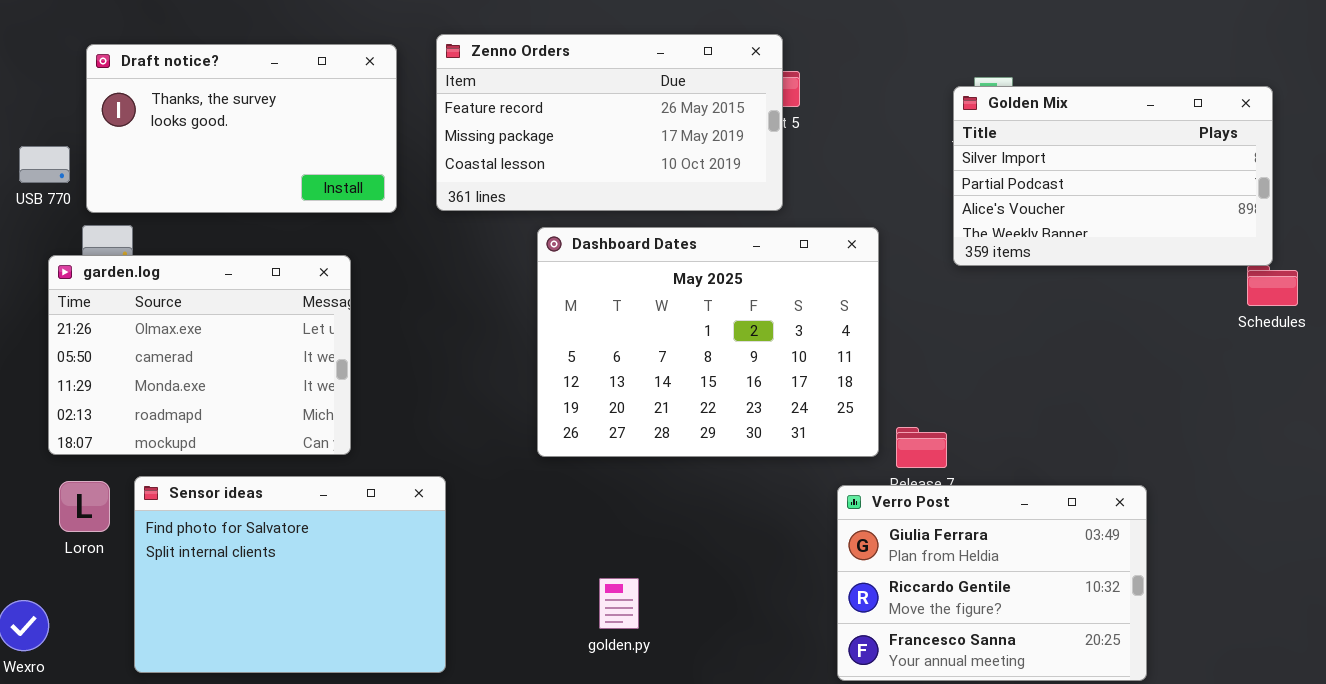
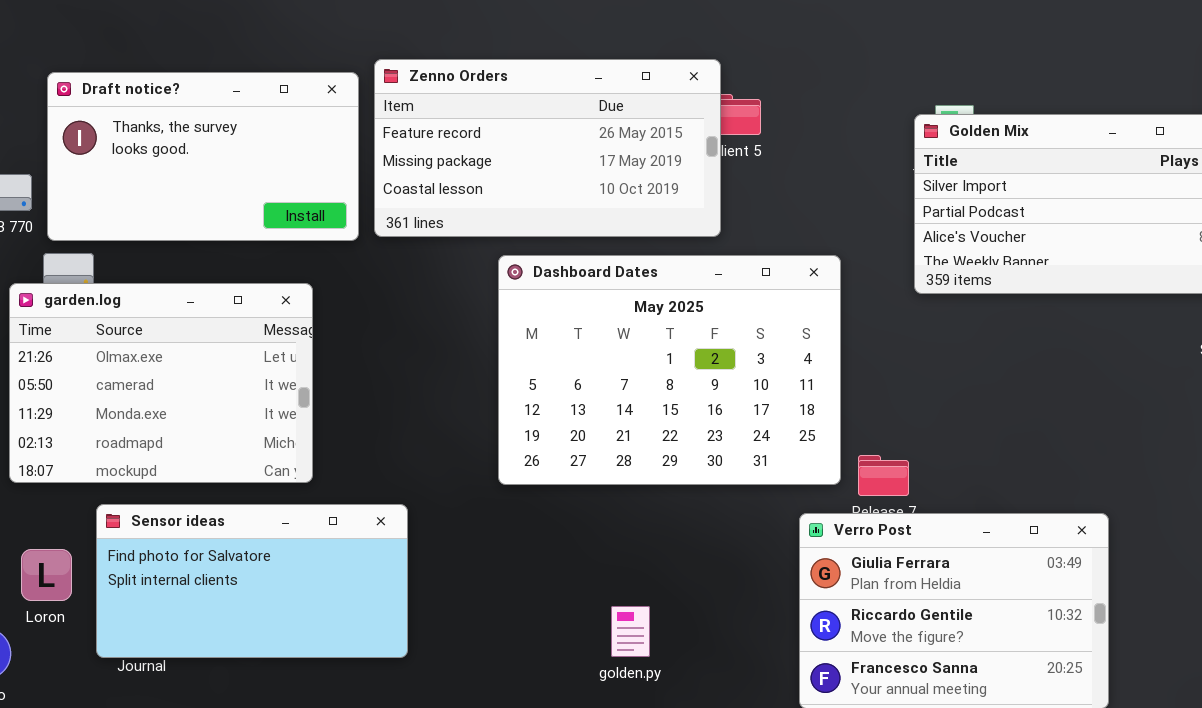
Zenno Orders: [436,34,783,211] -> [374,59,721,237], moved
Sensor ideas: [134,476,446,673] -> [96,504,408,658], resized
Loron: [59,481,110,532] -> [21,549,72,601], moved
golden.py: [599,578,639,629] -> [611,606,650,657], moved

